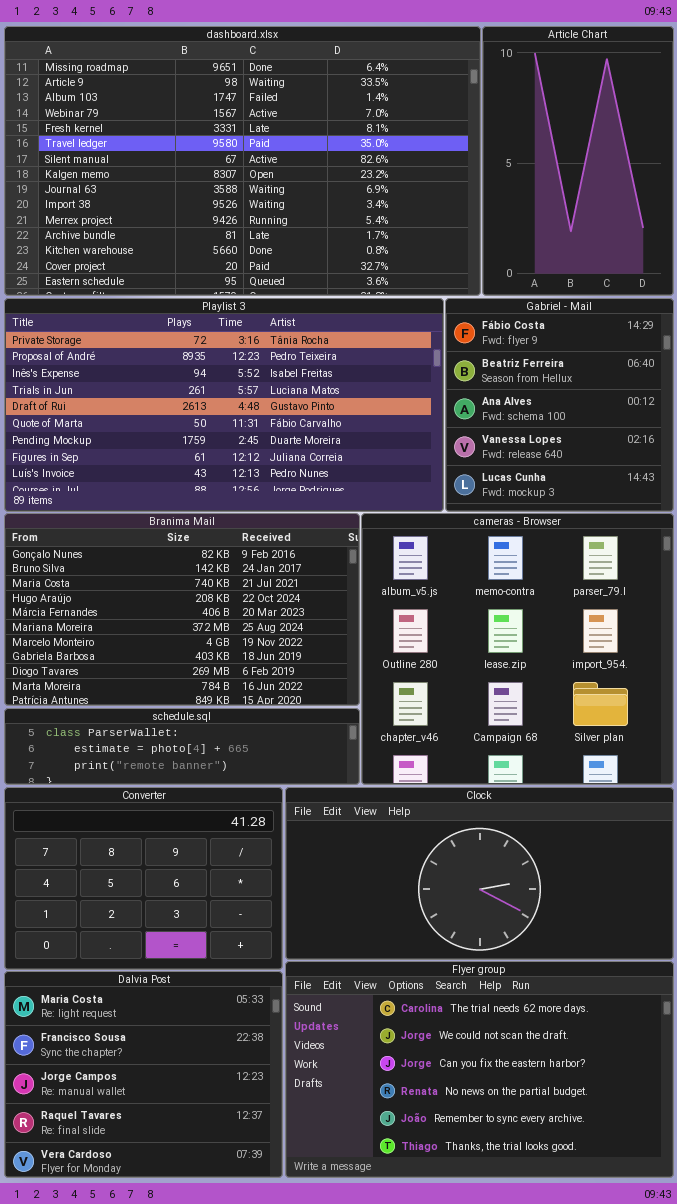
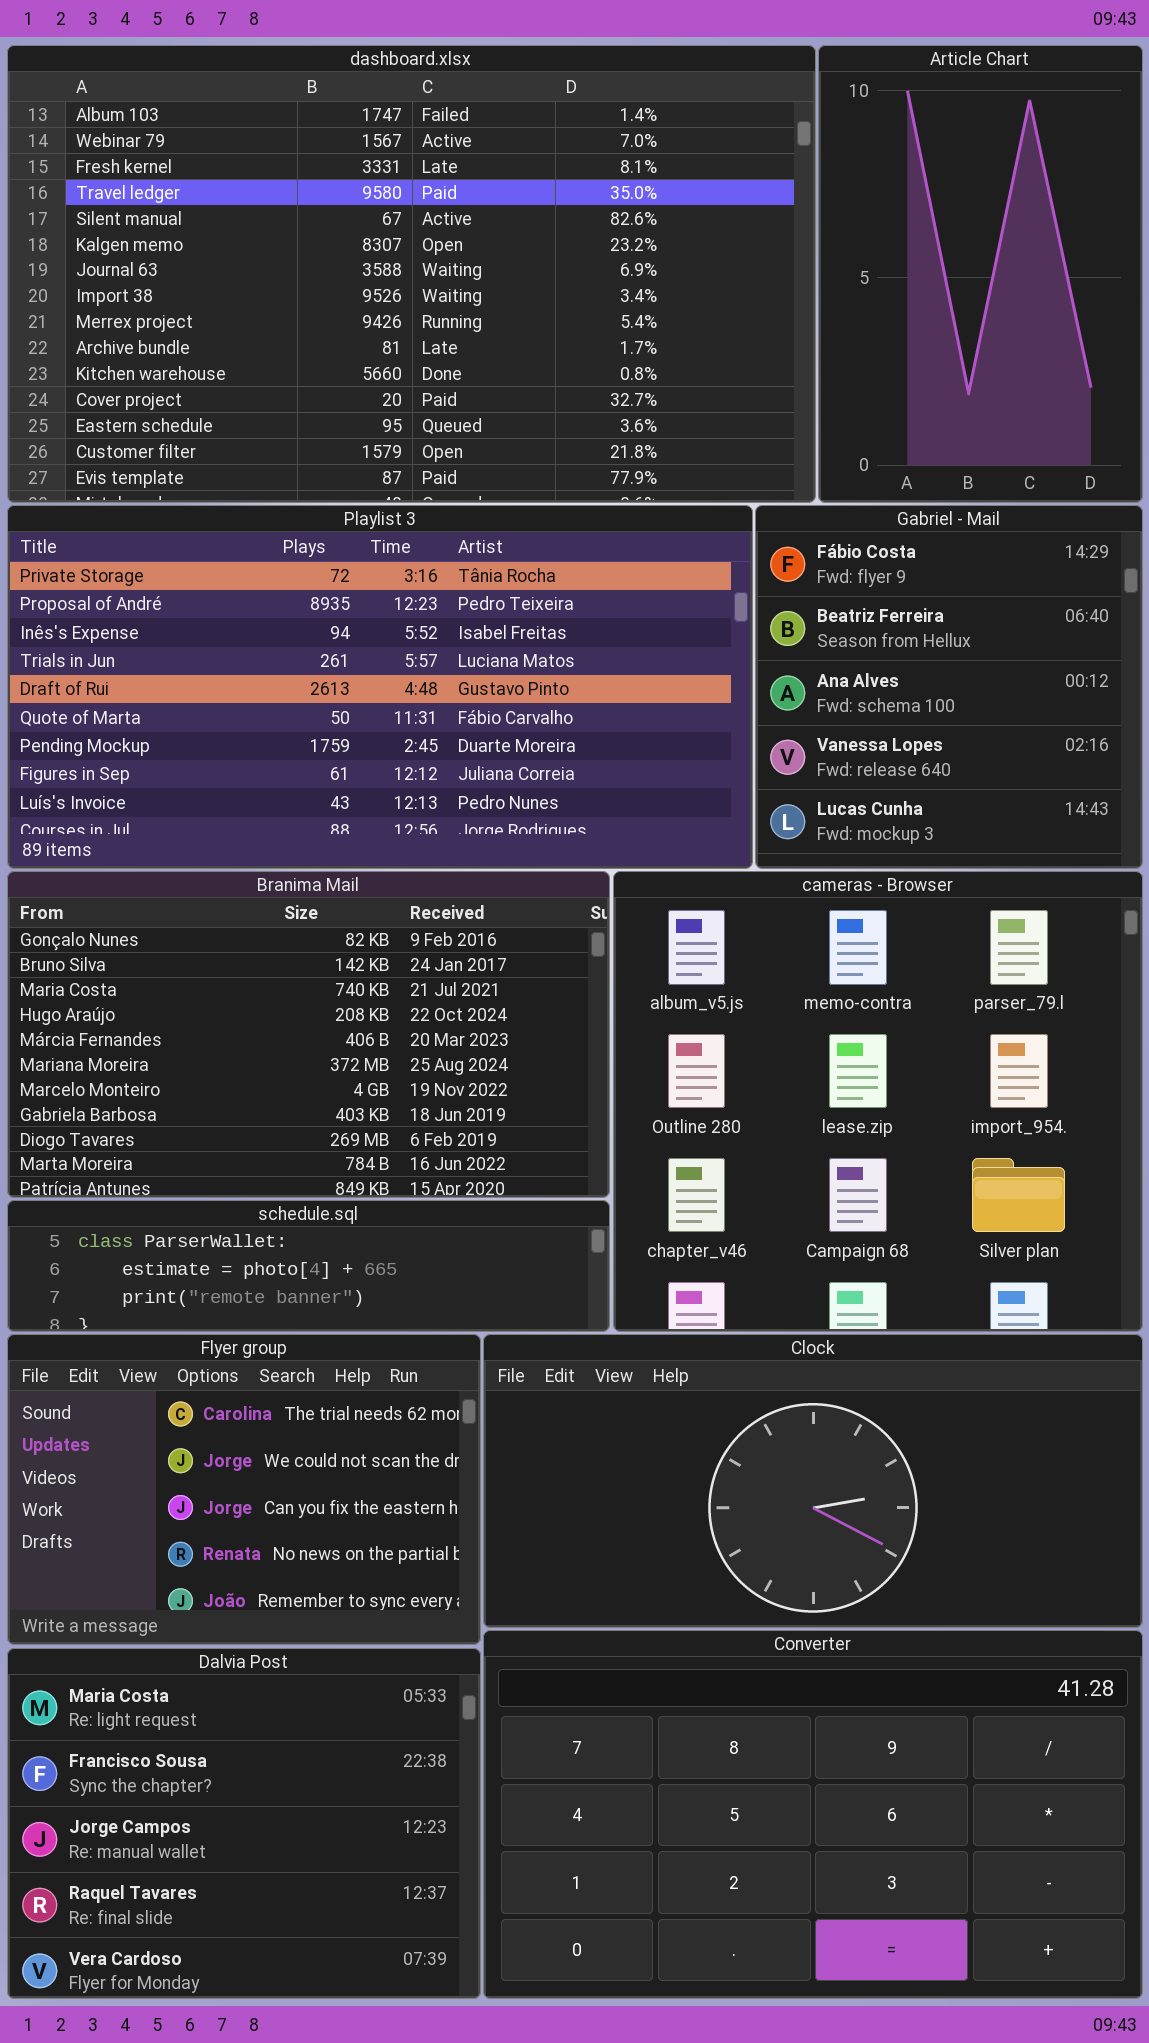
dashboard.xlsx: [4,26,481,296] -> [7,45,816,503], scrolled down 2 rows
Converter: [4,787,283,970] -> [483,1630,1143,1999], moved, resized
Flyer group: [285,961,674,1178] -> [7,1334,481,1645], moved, resized

